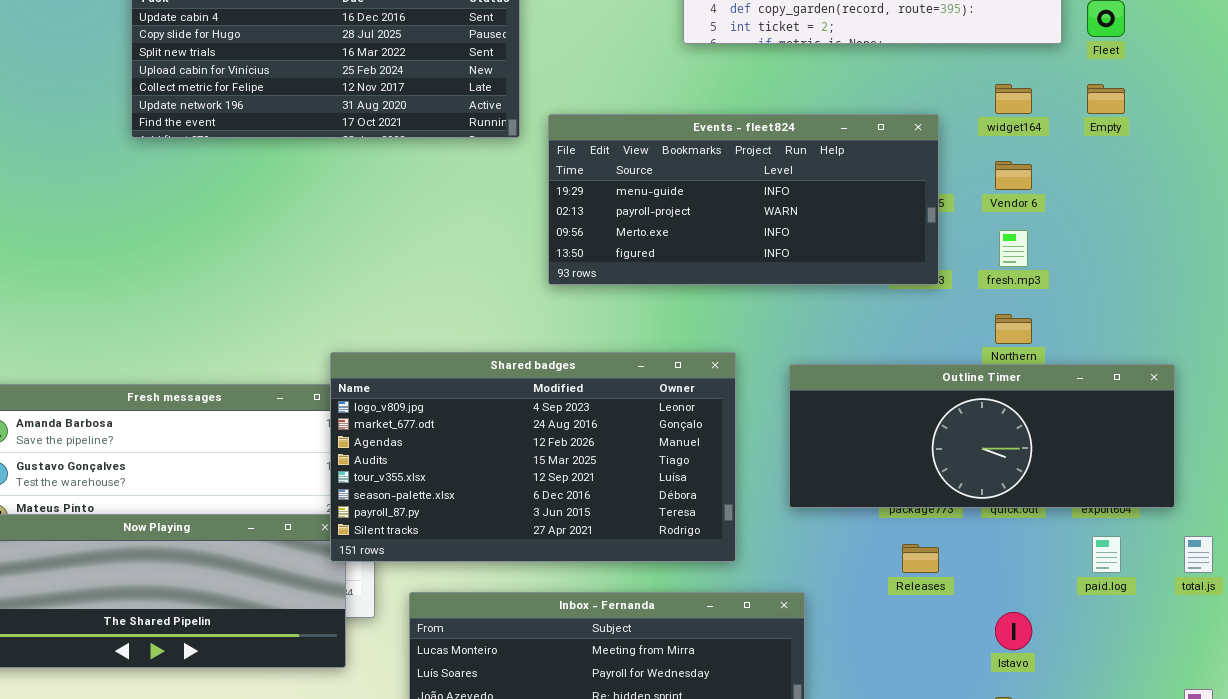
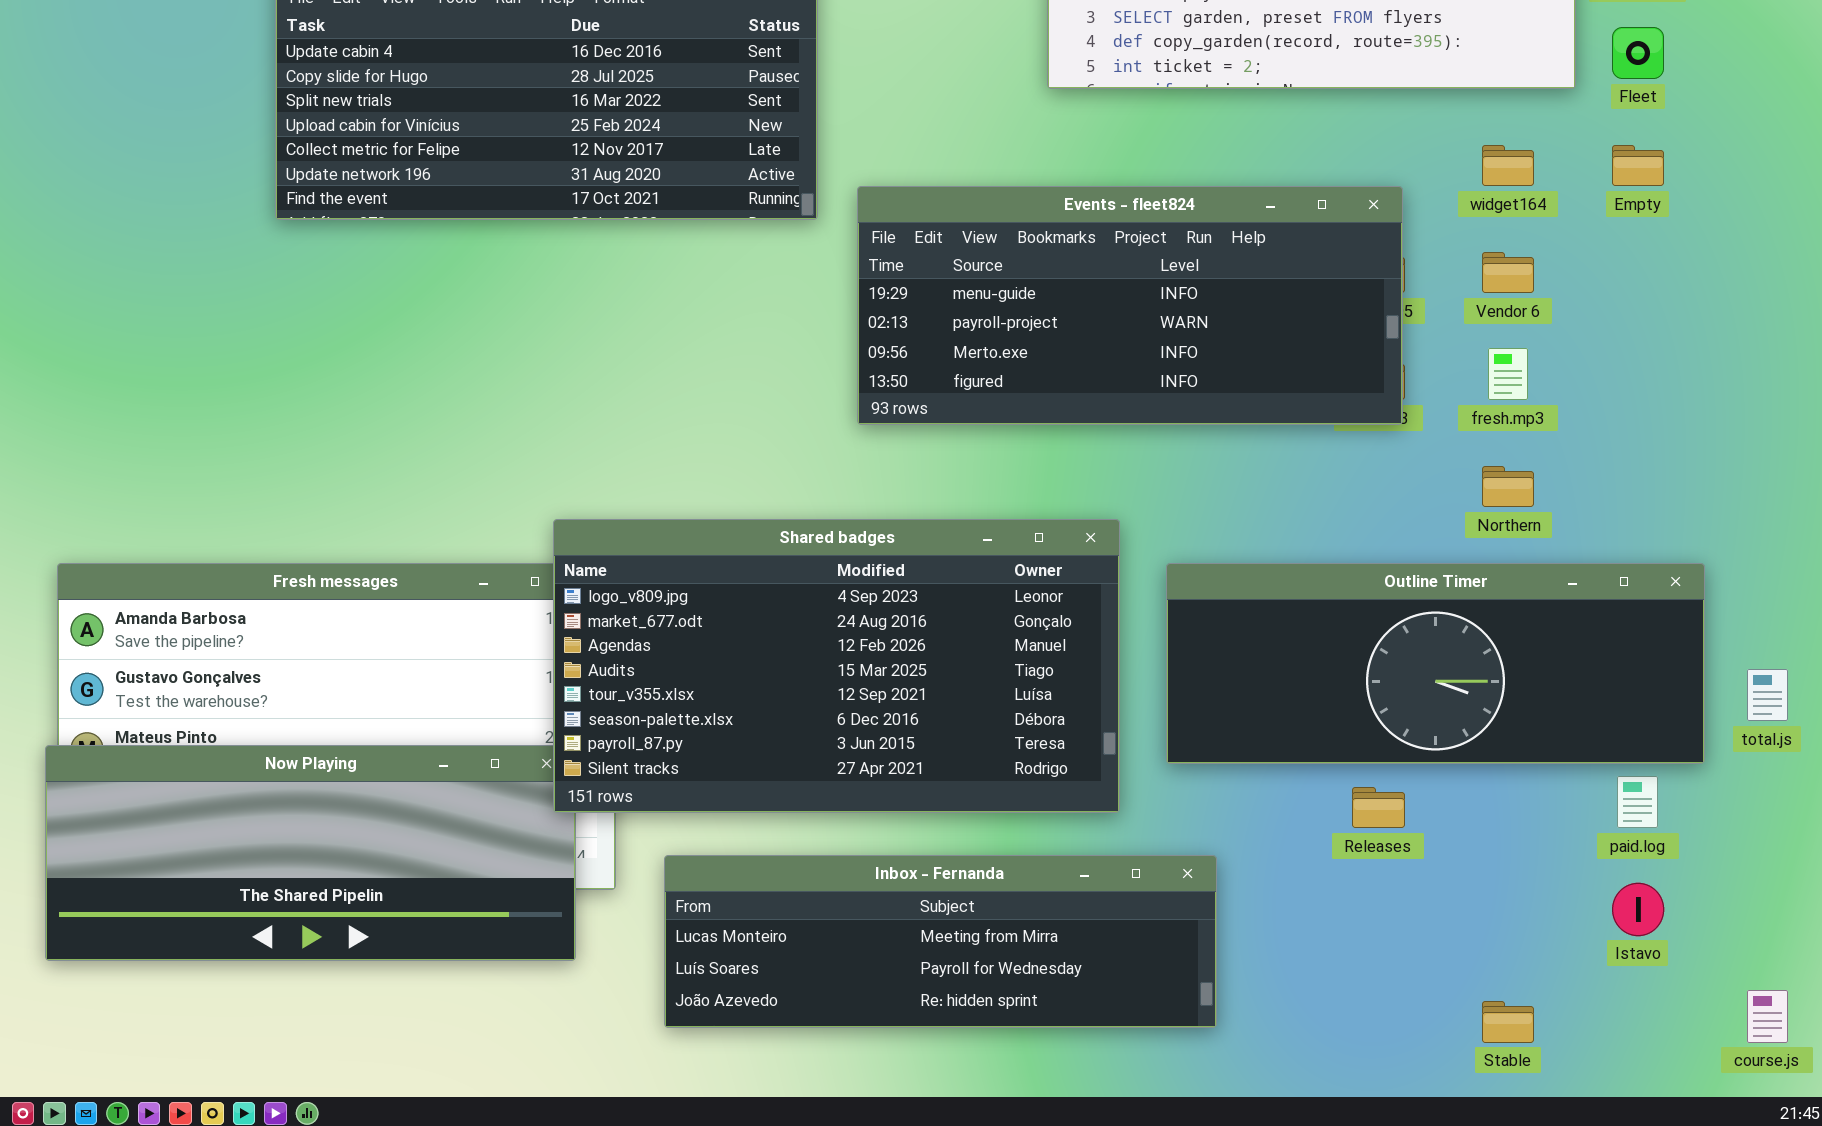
Outline Timer: [789,364,1175,508] -> [1166,563,1705,764], moved
total.js: [1184,536,1213,573] -> [1747,669,1788,721], moved
Istavo: [995,612,1032,650] -> [1612,883,1664,936], moved

